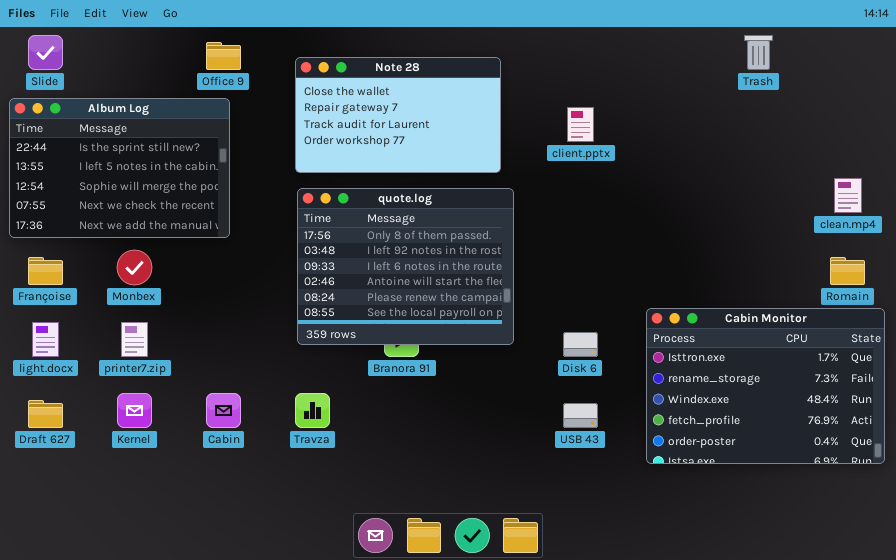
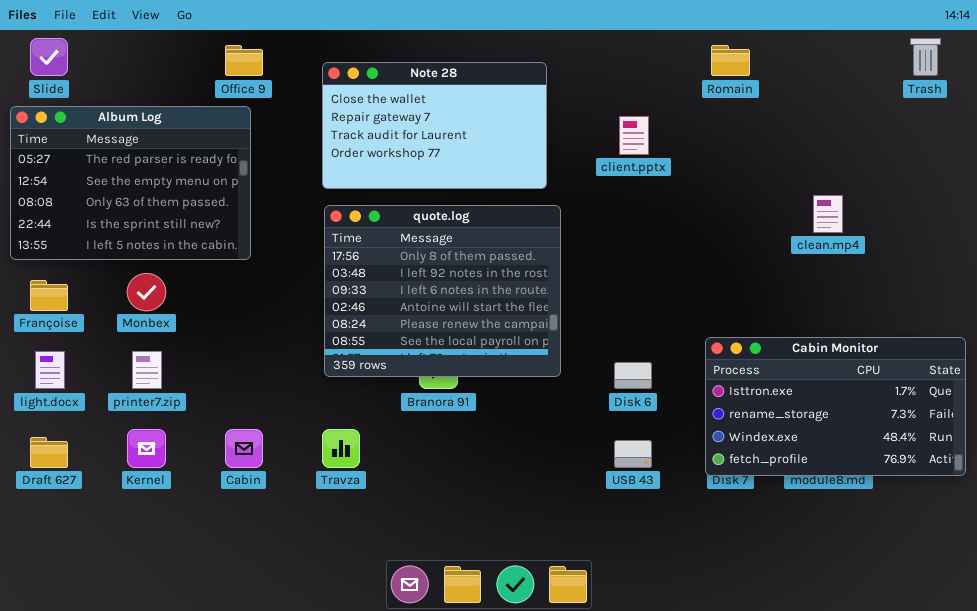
Trash: [744,35,773,70] -> [910,38,941,76], moved
Album Log: [9,98,230,238] -> [10,106,251,260], scrolled up 3 rows
clean.mp4: [834,178,862,213] -> [813,195,843,233], moved
Romain: [830,257,865,285] -> [711,45,750,76], moved
Cabin Monitor: [646,308,885,464] -> [705,337,966,476], resized

